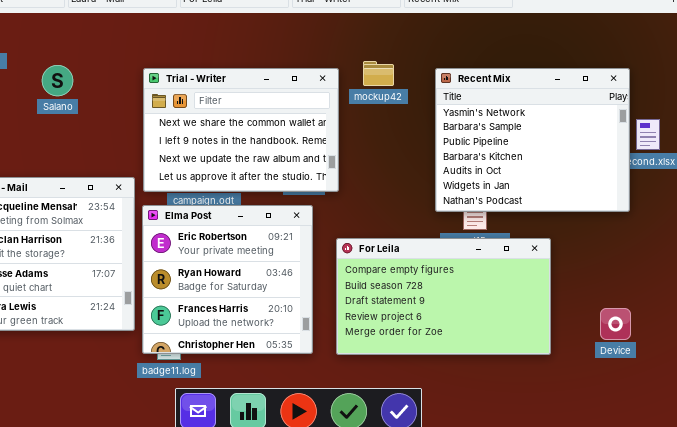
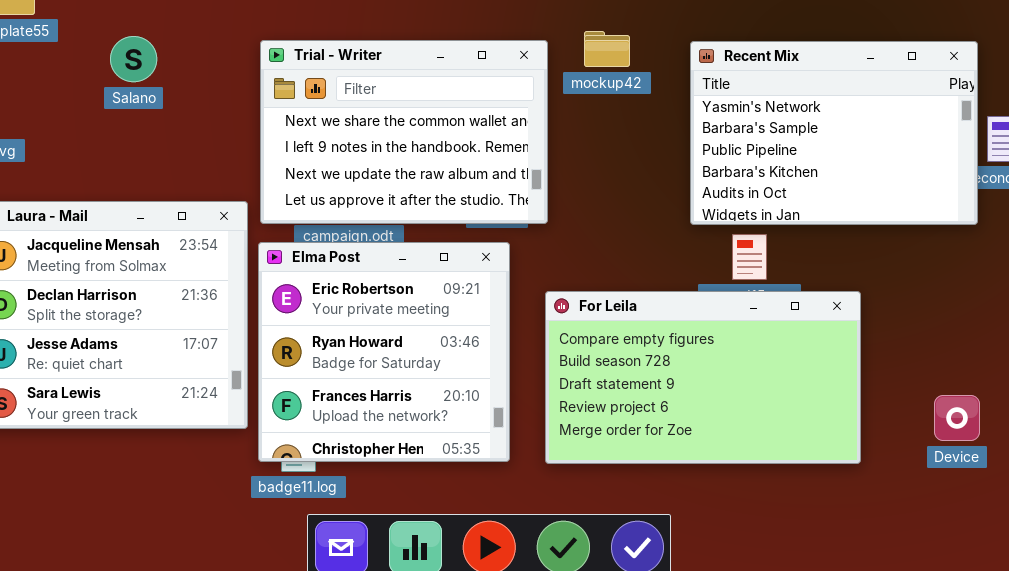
Recent Mix: [435,68,630,212] -> [690,41,978,225], resized

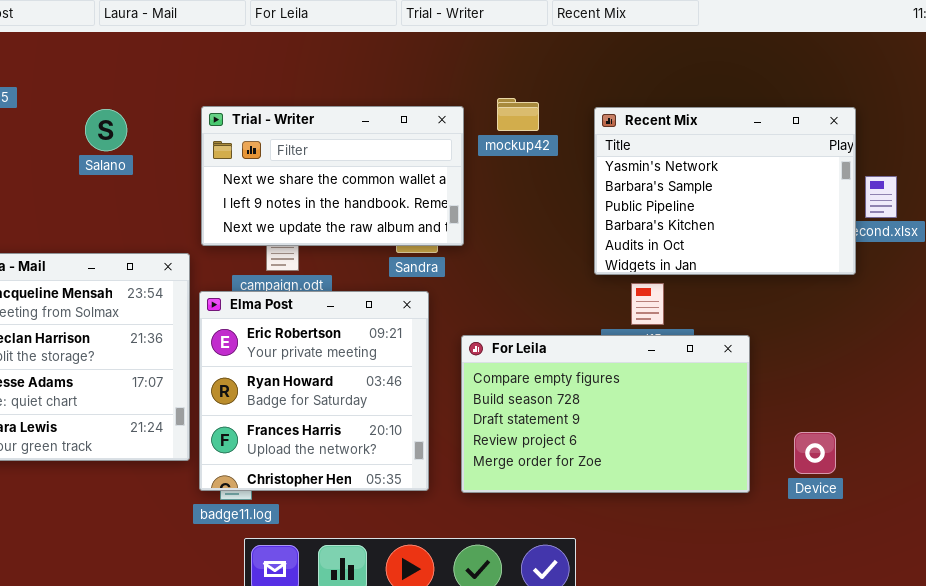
Salano: [110,36,157,82] -> [85,109,127,151], moved
Trial - Writer: [260,40,548,224] -> [201,106,464,246], resized
Device: [934,395,980,441] -> [794,432,836,474], moved

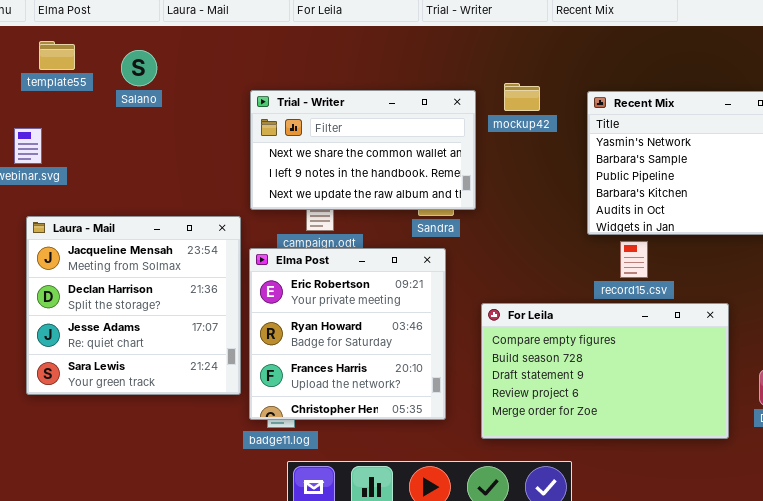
Salano: [85,109,127,151] -> [121,50,157,86], moved
For Leila: [461,335,750,493] -> [481,303,729,439], moved

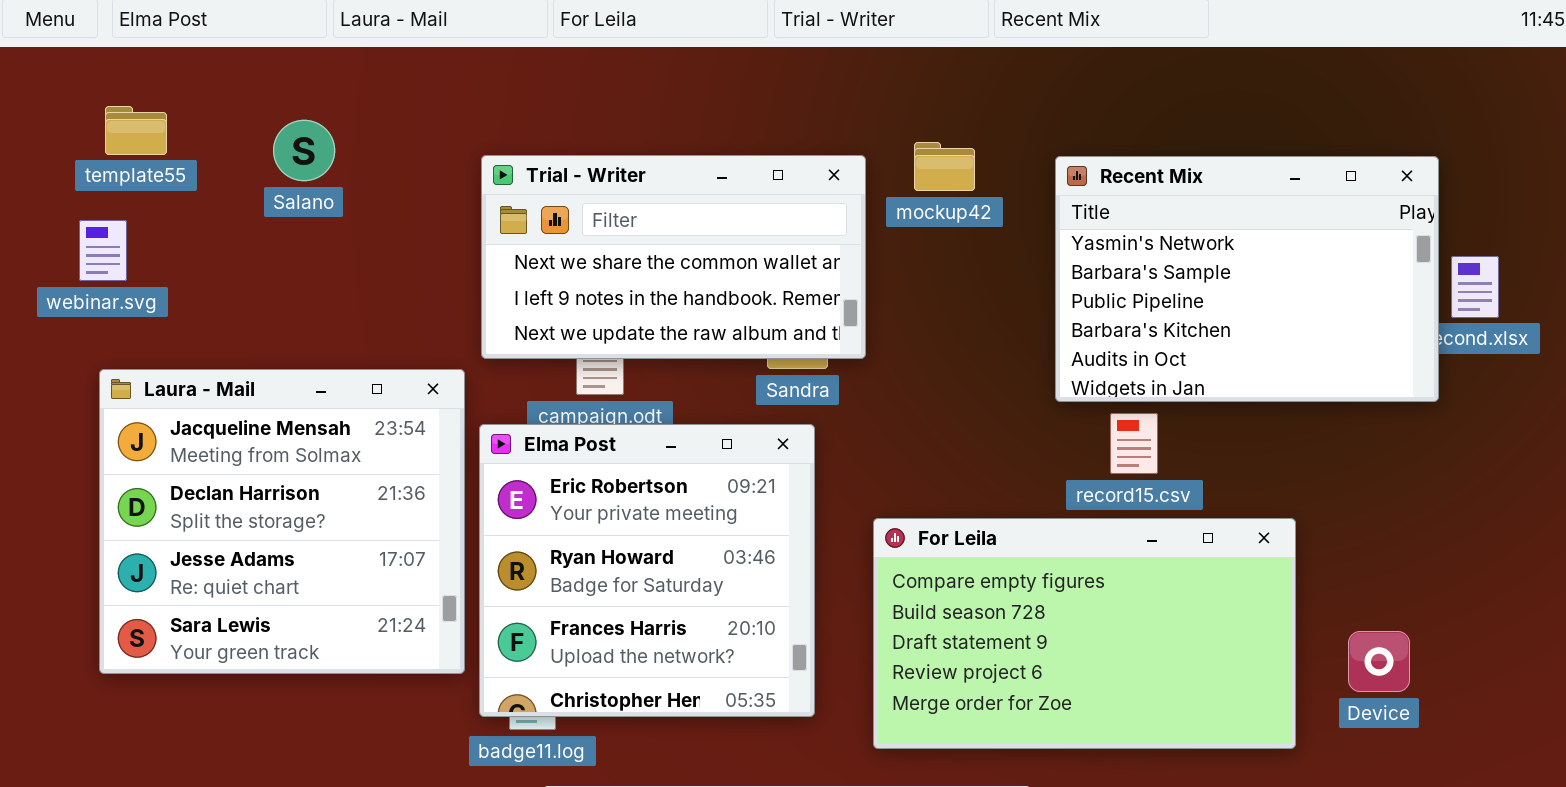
template55: [39,41,75,70] -> [105,106,167,155], moved
Salano: [121,50,157,86] -> [273,120,335,181], moved

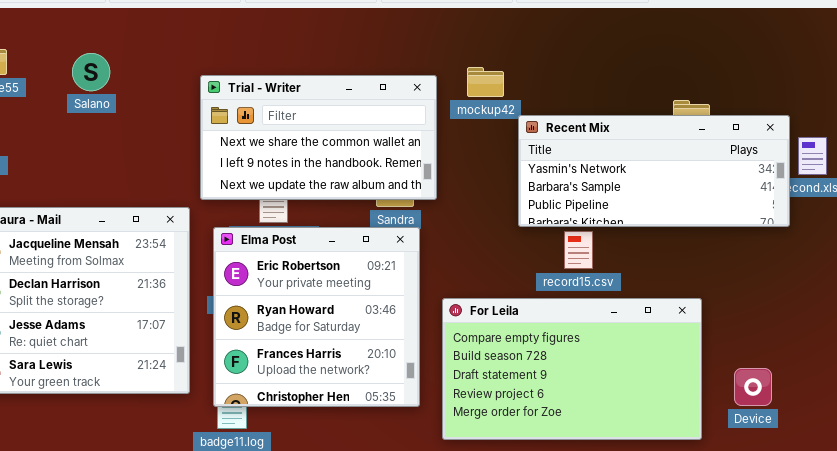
Recent Mix: [1055,156,1439,402] -> [518,115,790,227], resized
record15.csv: [1110,413,1158,474] -> [564,231,593,269], moved
Elma Post: [479,424,815,717] -> [213,227,420,407], moved

